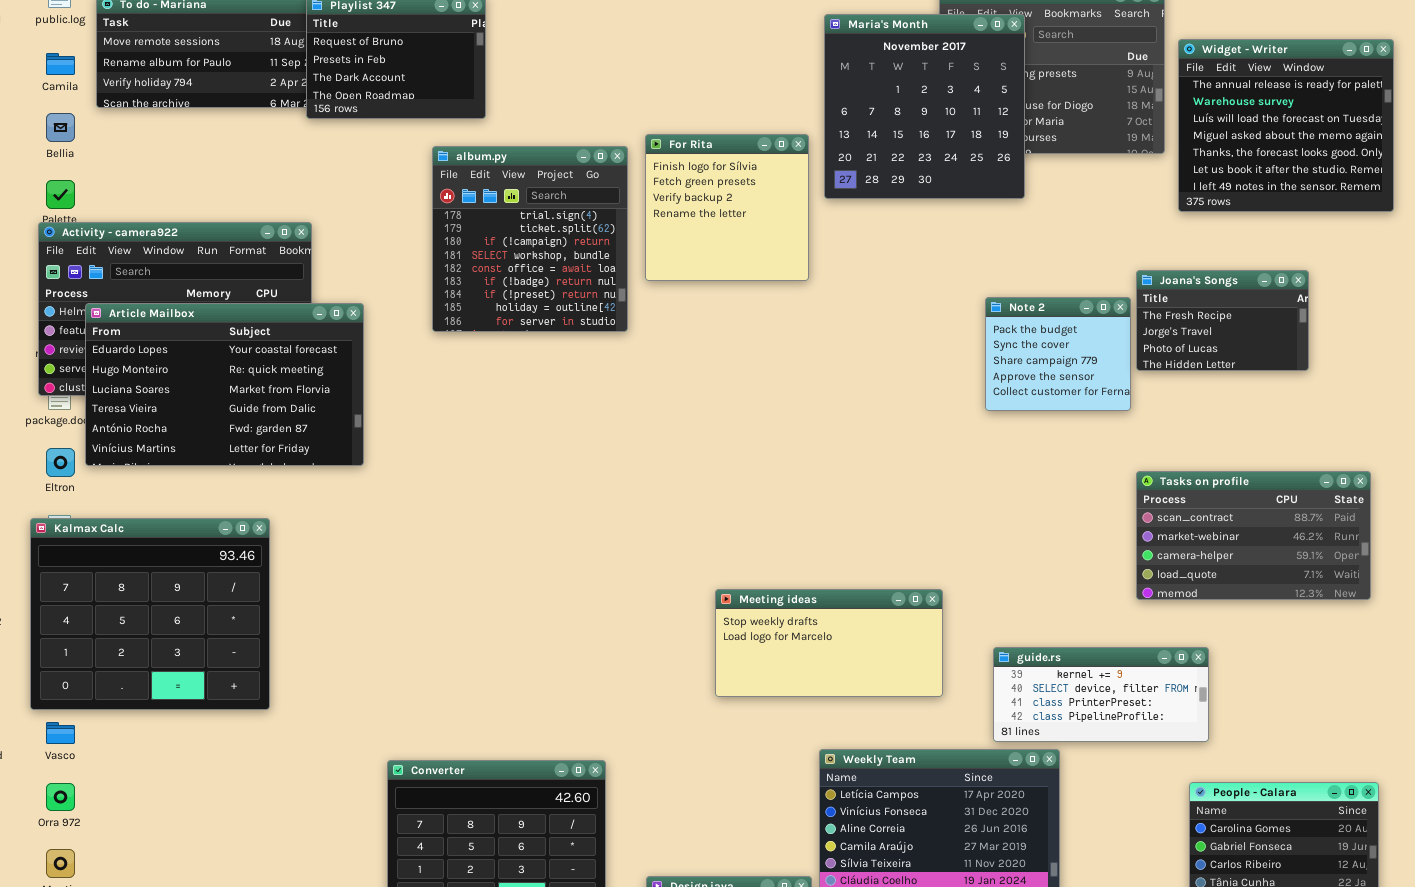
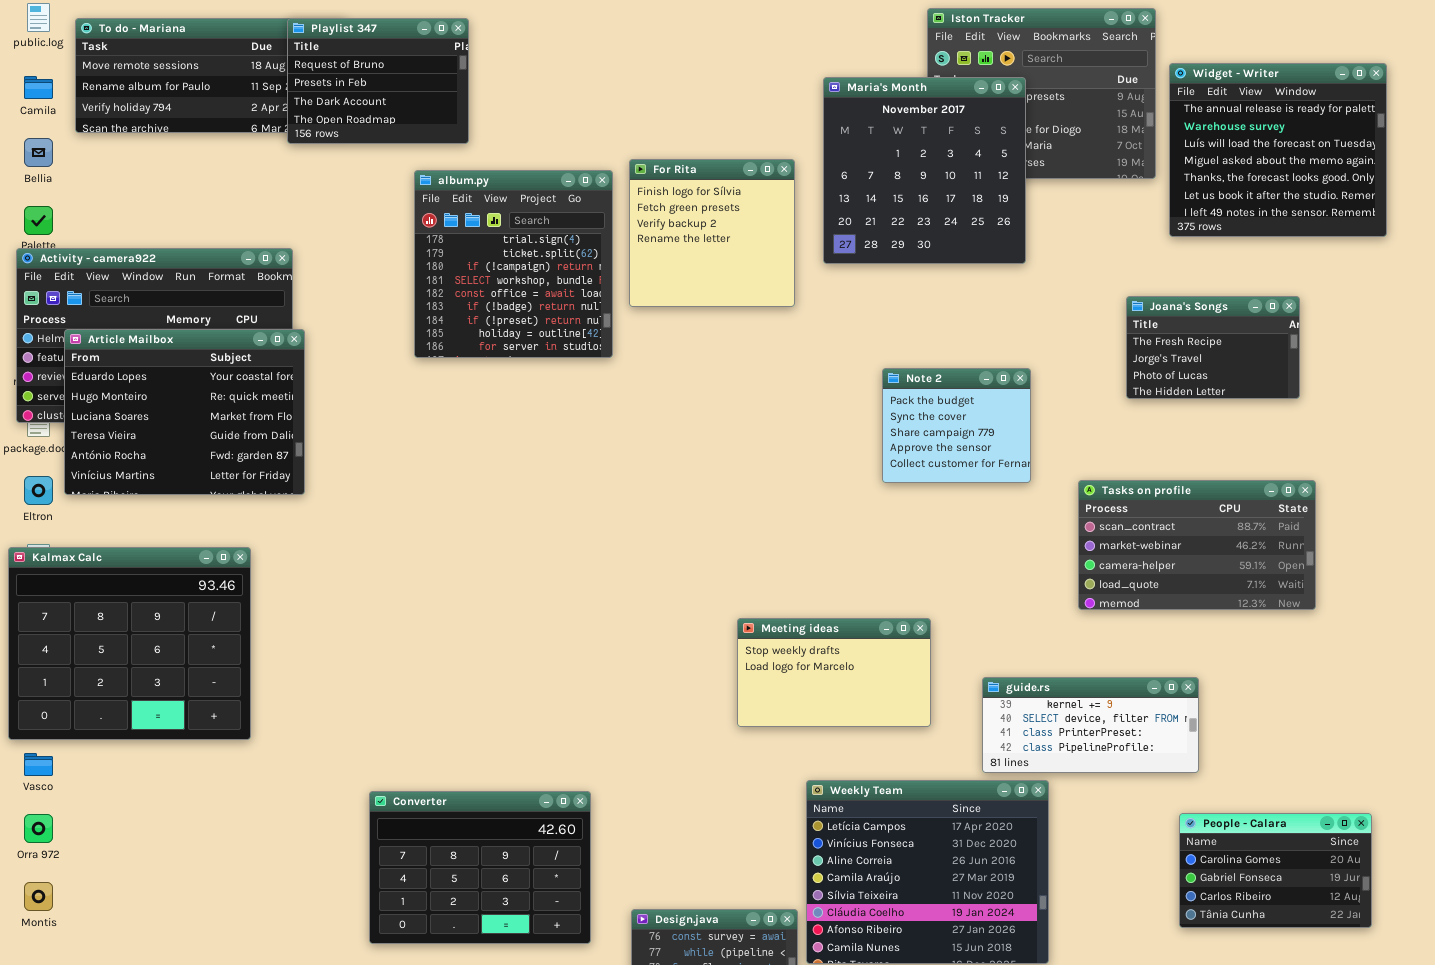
Maria's Month: [824,14,1025,199] -> [823,77,1026,264], moved
Note 2: [985,297,1131,411] -> [882,368,1031,483], moved
Article Mailbox: [85,303,364,466] -> [64,329,305,495], resized
Tasks on profile: [1136,471,1371,600] -> [1078,480,1316,610], moved
Meeting ideas: [715,589,943,697] -> [737,618,931,727], resized

